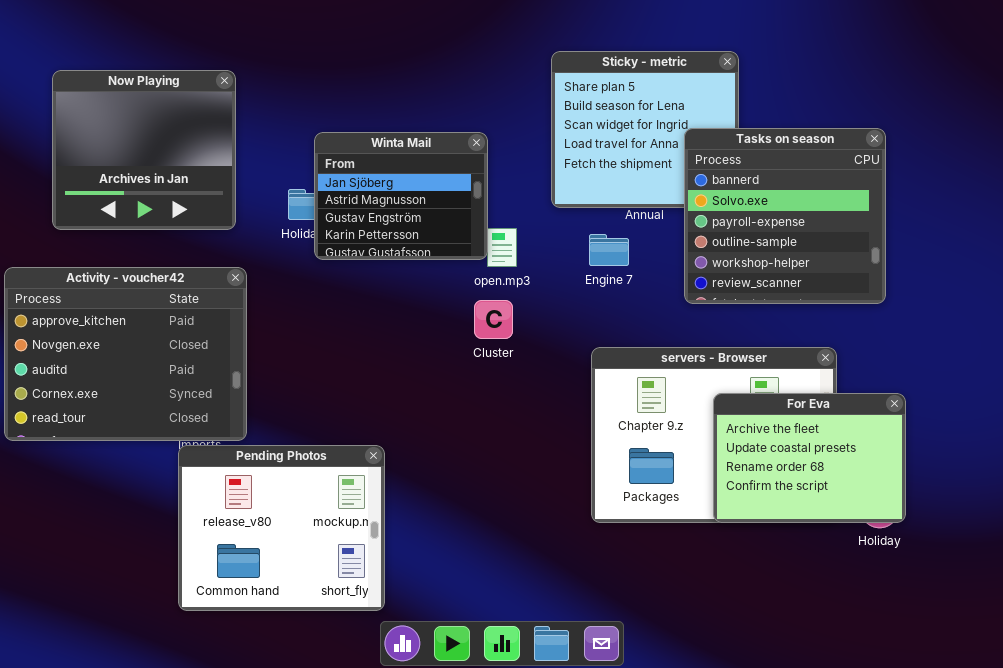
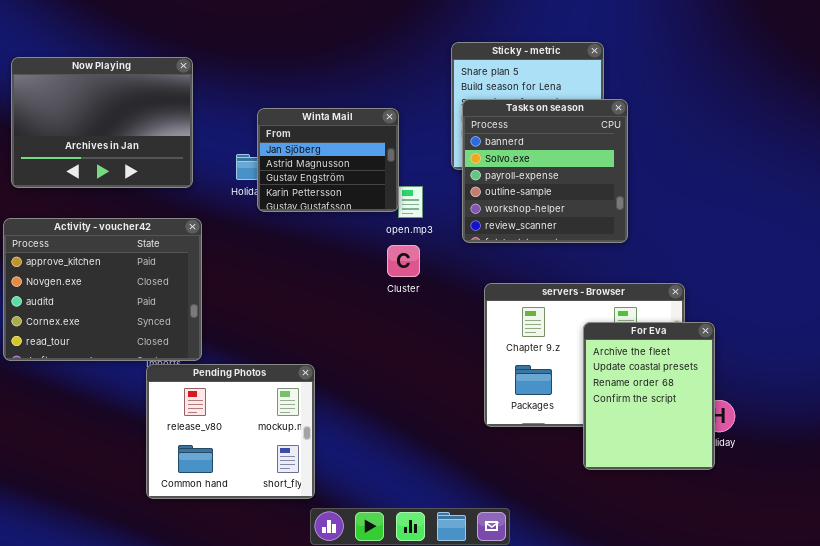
Now Playing: [52,70,236,230] -> [11,57,193,188], resized
Tasks on season: [684,128,886,304] -> [462,99,628,243], moved
For Eva: [713,393,906,523] -> [583,322,715,470], resized

